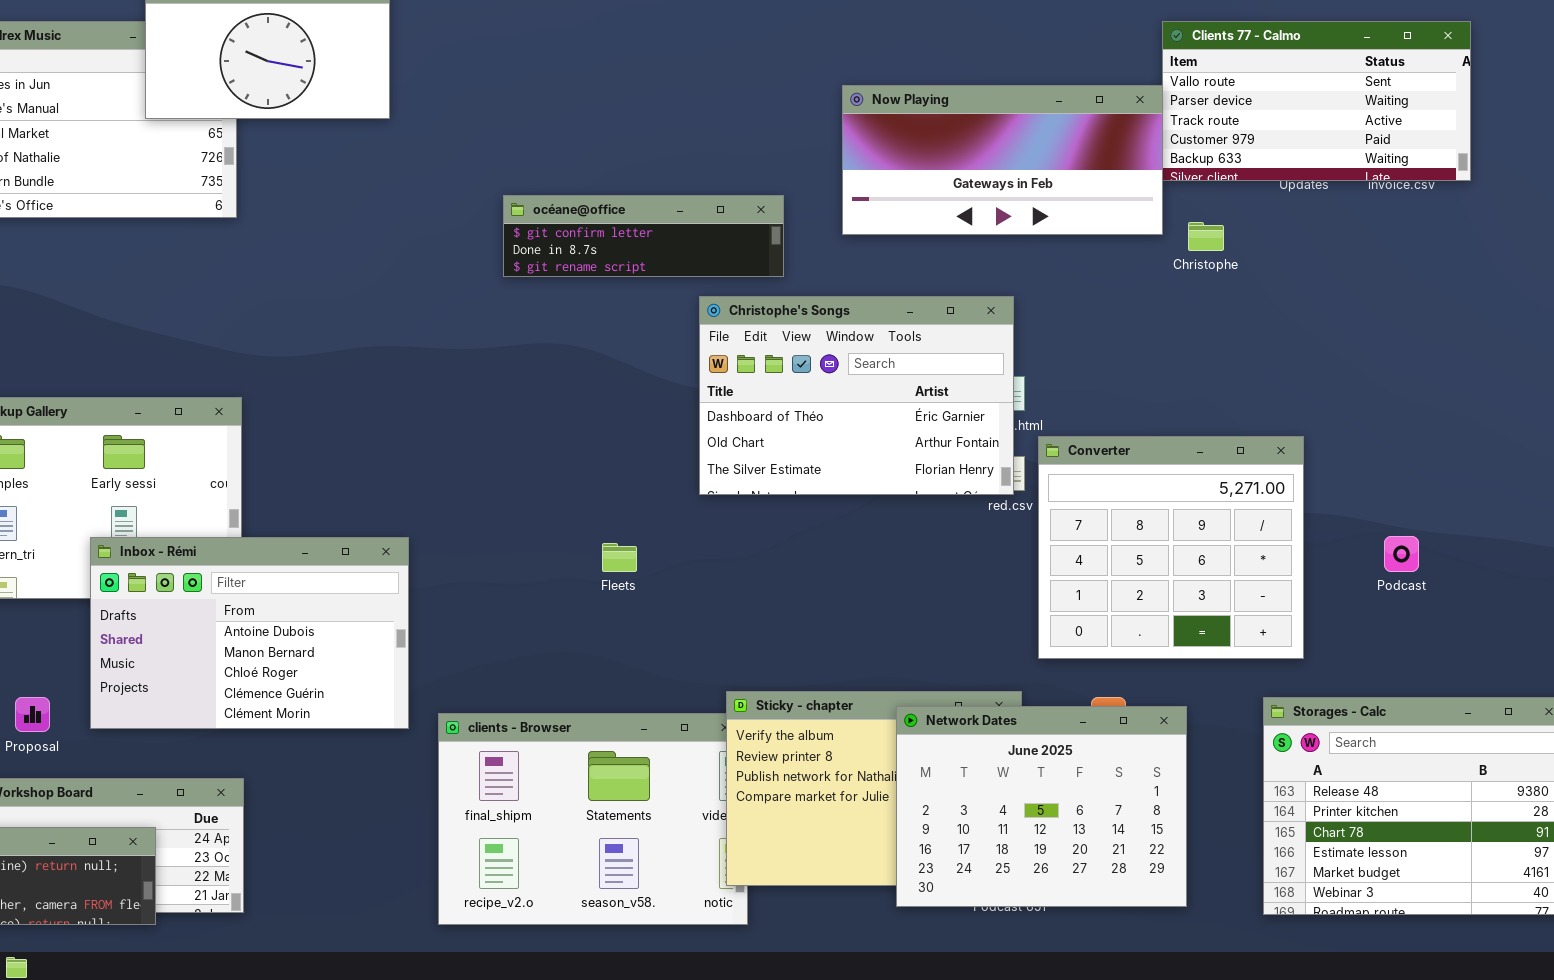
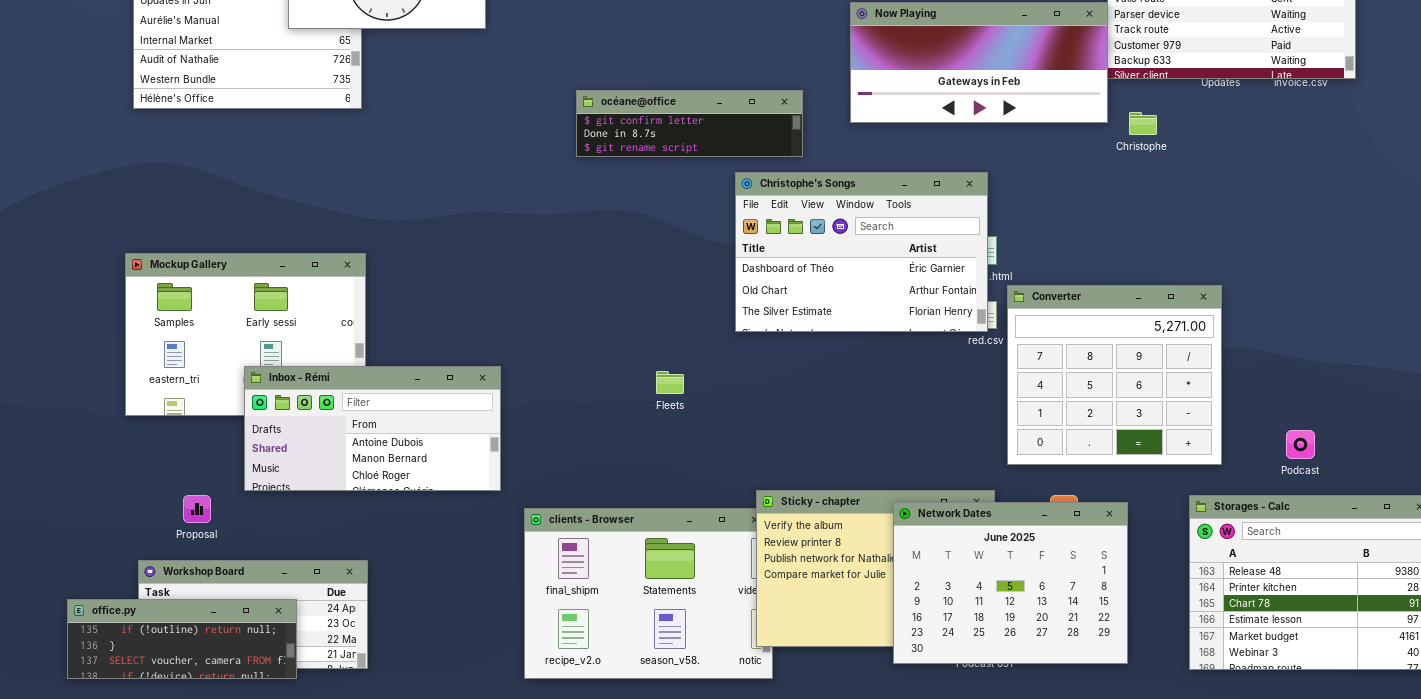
Podcast: [1384,536,1419,572] -> [1286,430,1315,459], moved
Inbox - Rémi: [90,537,409,729] -> [244,366,501,491], resized

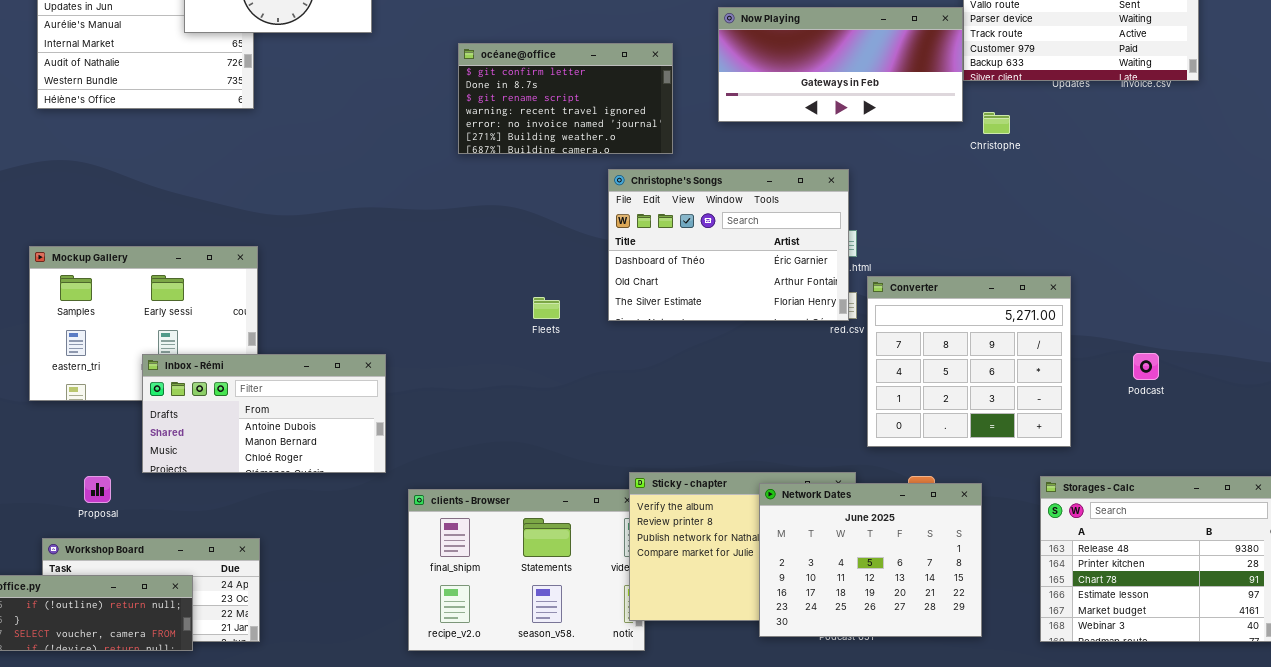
océane@office: [576,90,803,157] -> [458,43,673,154], resized
Fleets: [656,371,684,394] -> [533,297,560,319], moved
Podcast: [1286,430,1315,459] -> [1133,353,1159,380], moved

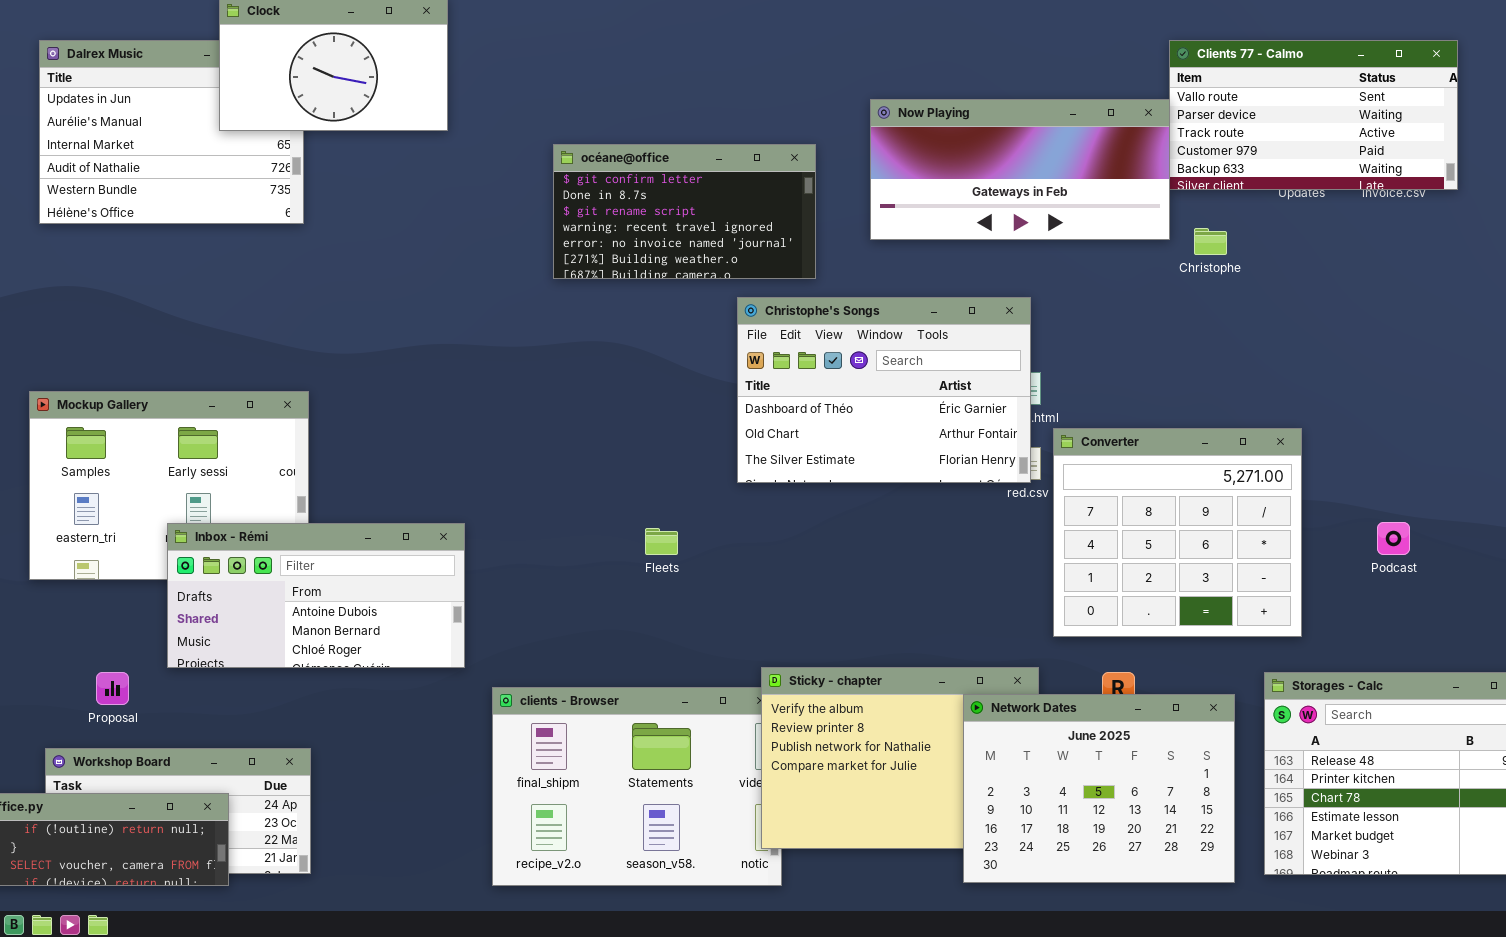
Fleets: [533,297,560,319] -> [645,528,678,555], moved
Network Dates: [759,483,982,637] -> [963,694,1235,883], moved

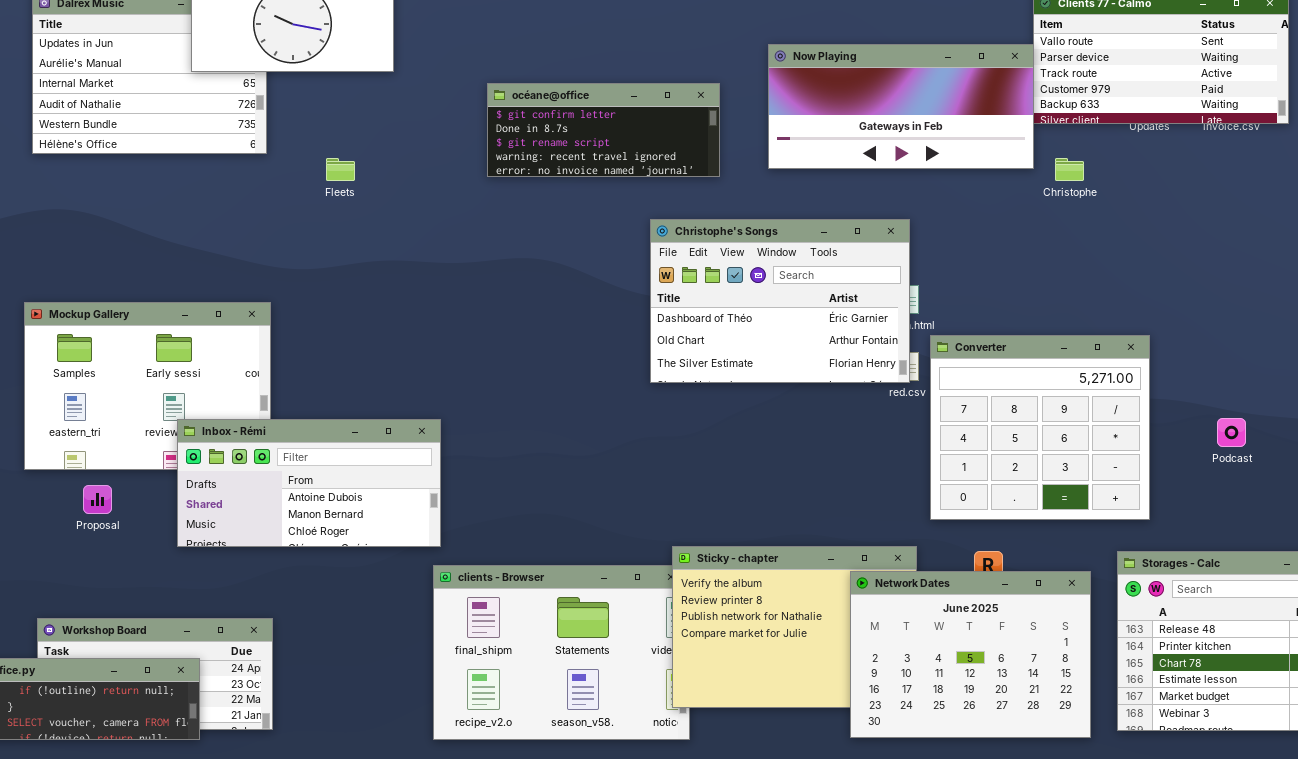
océane@office: [553,144,816,279] -> [487,83,720,177], resized
Inbox - Rémi: [167,523,465,668] -> [177,419,441,547], moved
Fleets: [645,528,678,555] -> [326,158,355,181], moved
Proposal: [96,672,129,705] -> [83,485,112,514], moved

